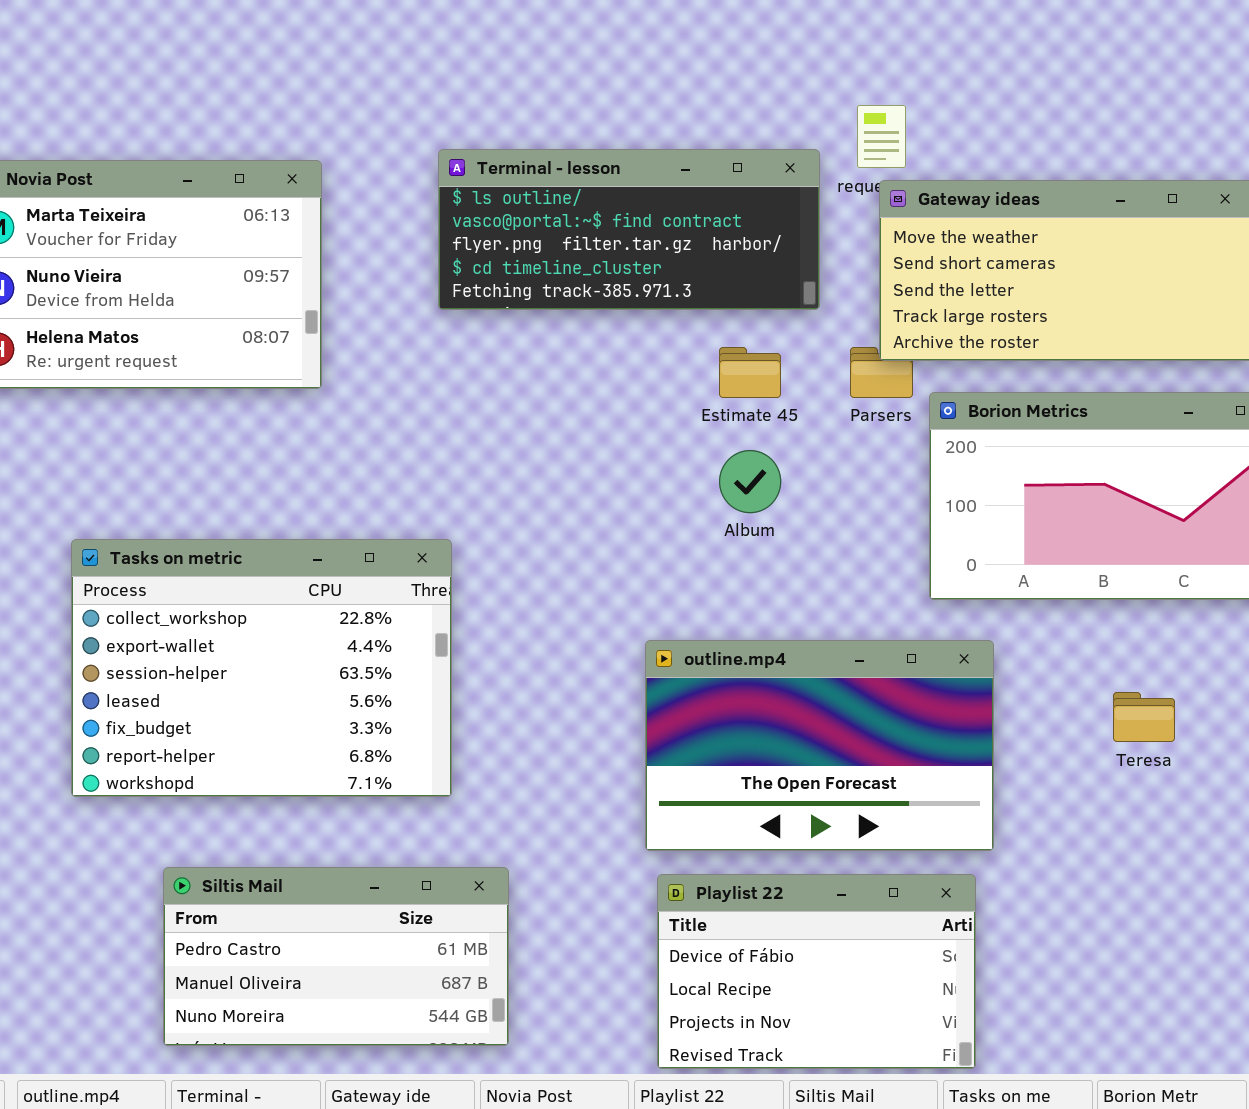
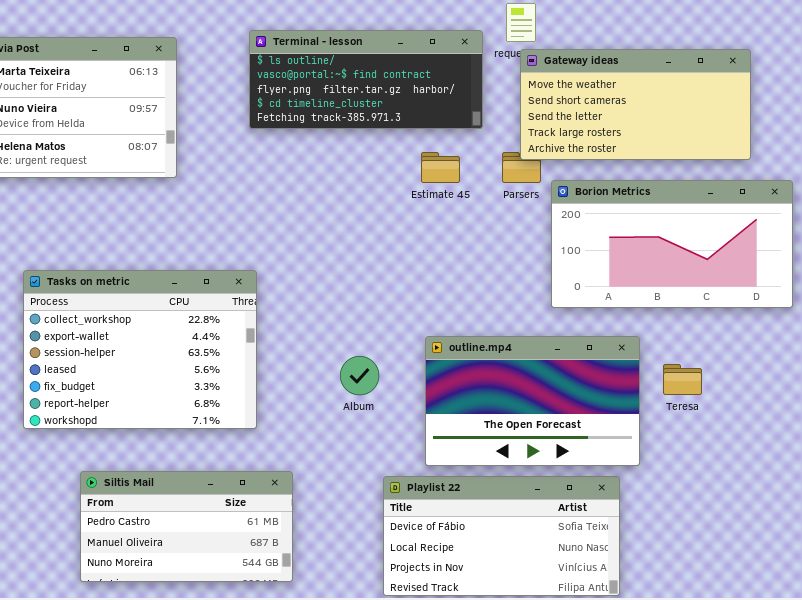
Album: [719,450,781,513] -> [340,356,379,395], moved
outline.mp4: [645,640,994,851] -> [425,336,640,466], moved
Playlist 22: [657,874,976,1069] -> [383,476,620,596], resized

